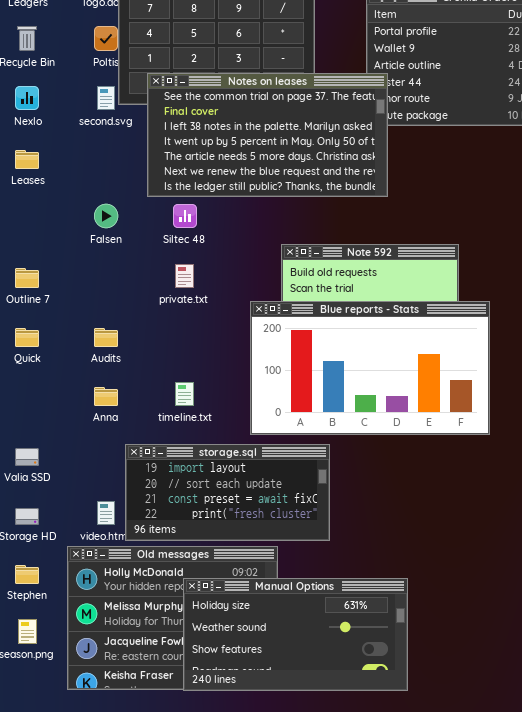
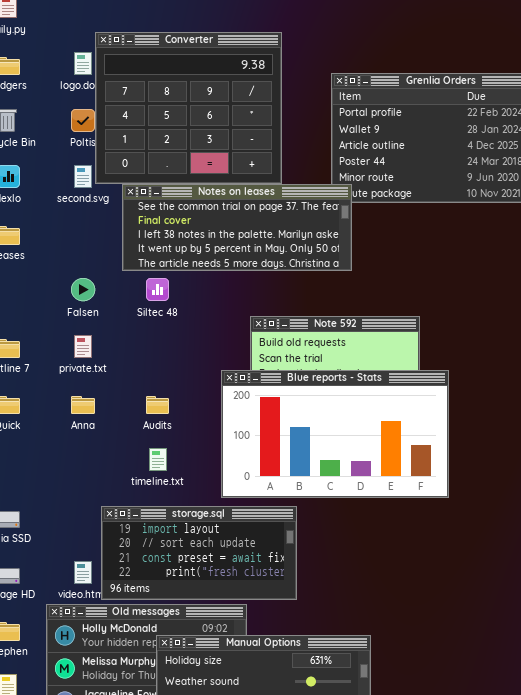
Notes on leases: [147,73,388,197] -> [122,184,352,271], resized
private.txt: [175,264,194,288] -> [74,335,92,358], moved
Audits: [94,328,118,347] -> [146,396,169,414], moved
Anna: [94,387,118,406] -> [71,396,95,414], moved

